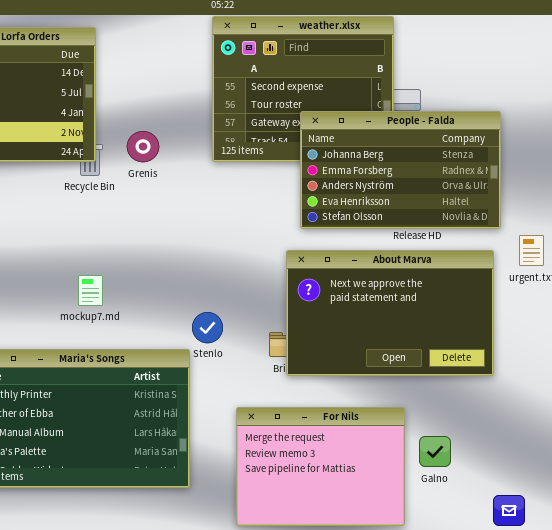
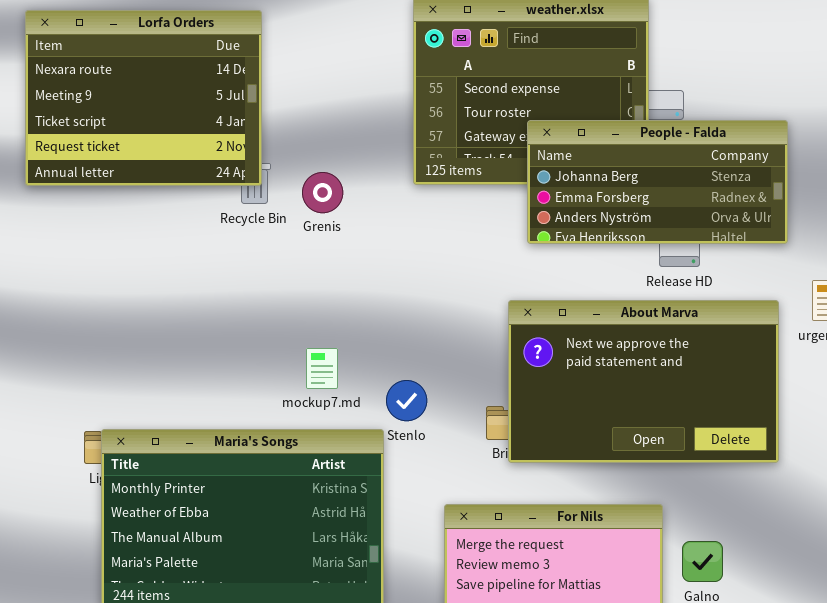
People - Falda: [300,111,501,229] -> [527,120,788,244], resized
Grenis: [127,131,159,162] -> [302,172,343,213], moved
mockup7.md: [78,275,103,306] -> [306,348,338,389], moved

